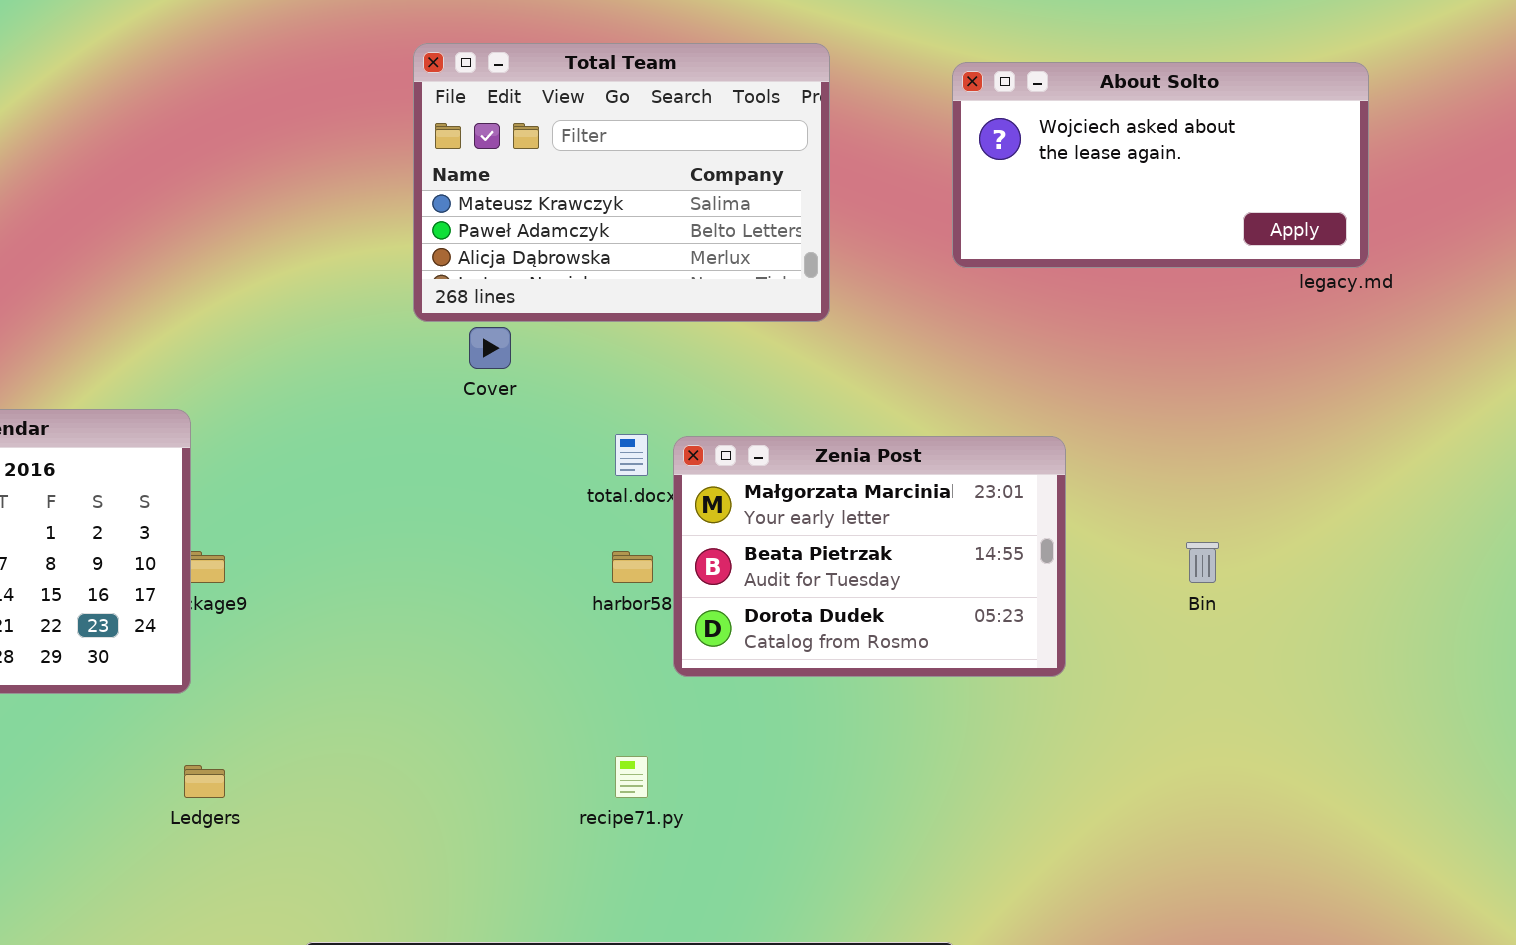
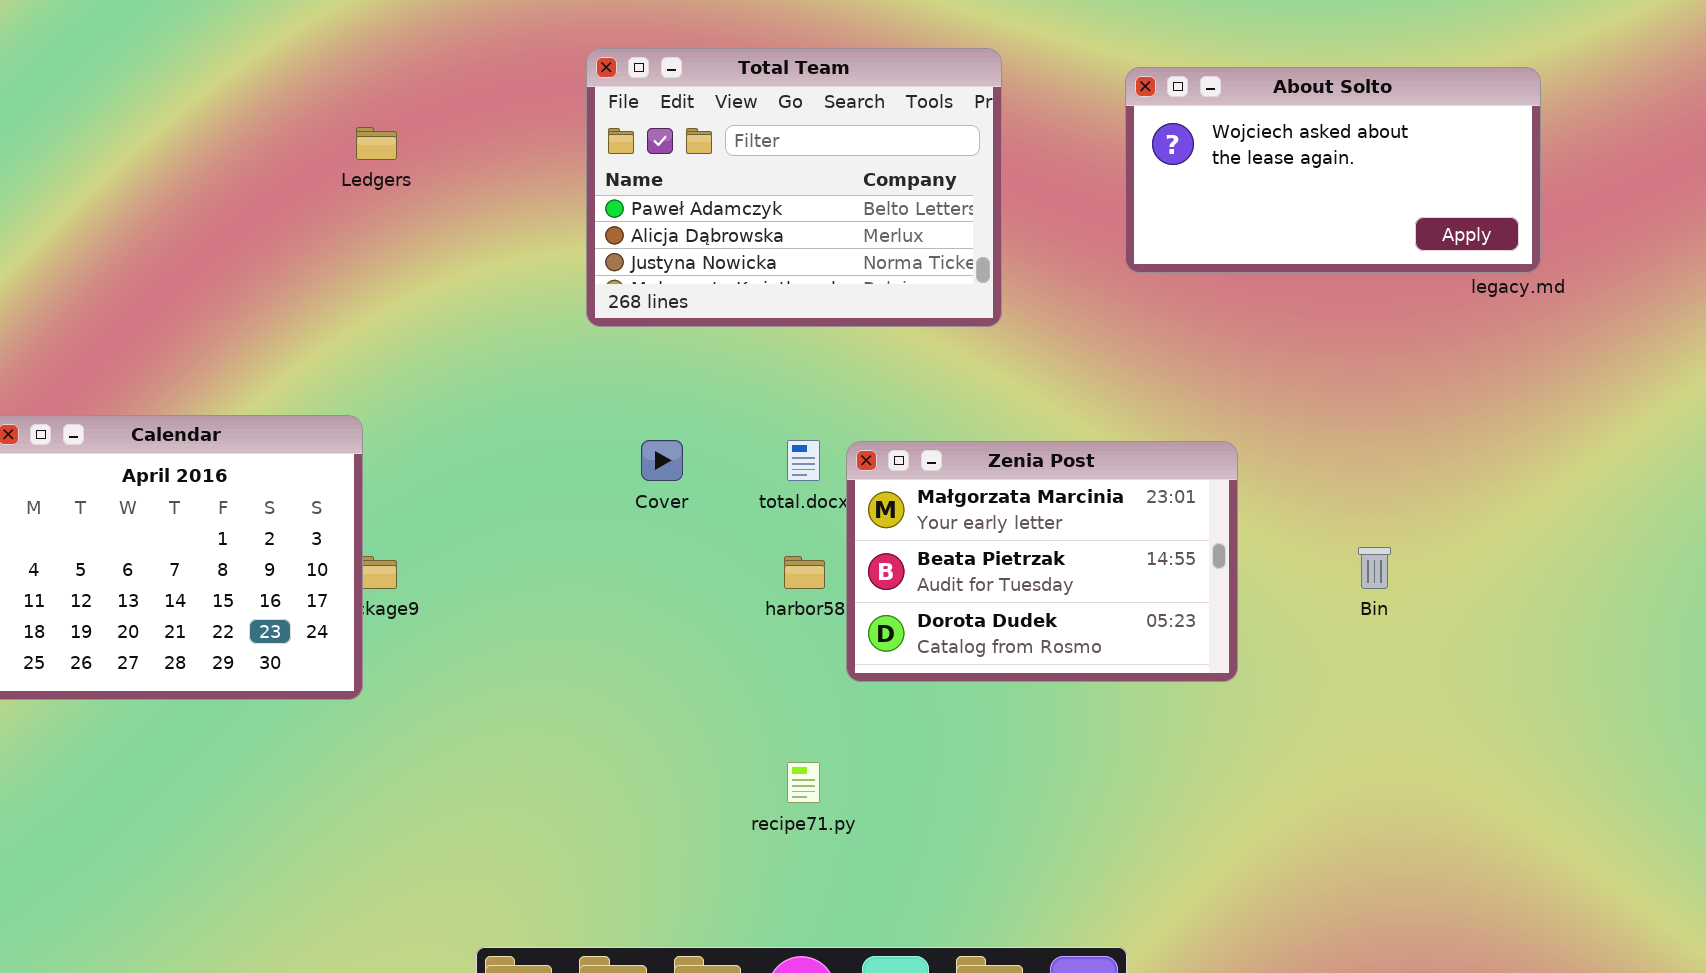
Total Team: [413,43,830,322] -> [586,48,1002,327], scrolled down 1 row
Cover: [469,327,511,369] -> [641,440,683,481], moved
Ledgers: [184,765,225,798] -> [356,127,397,160], moved

